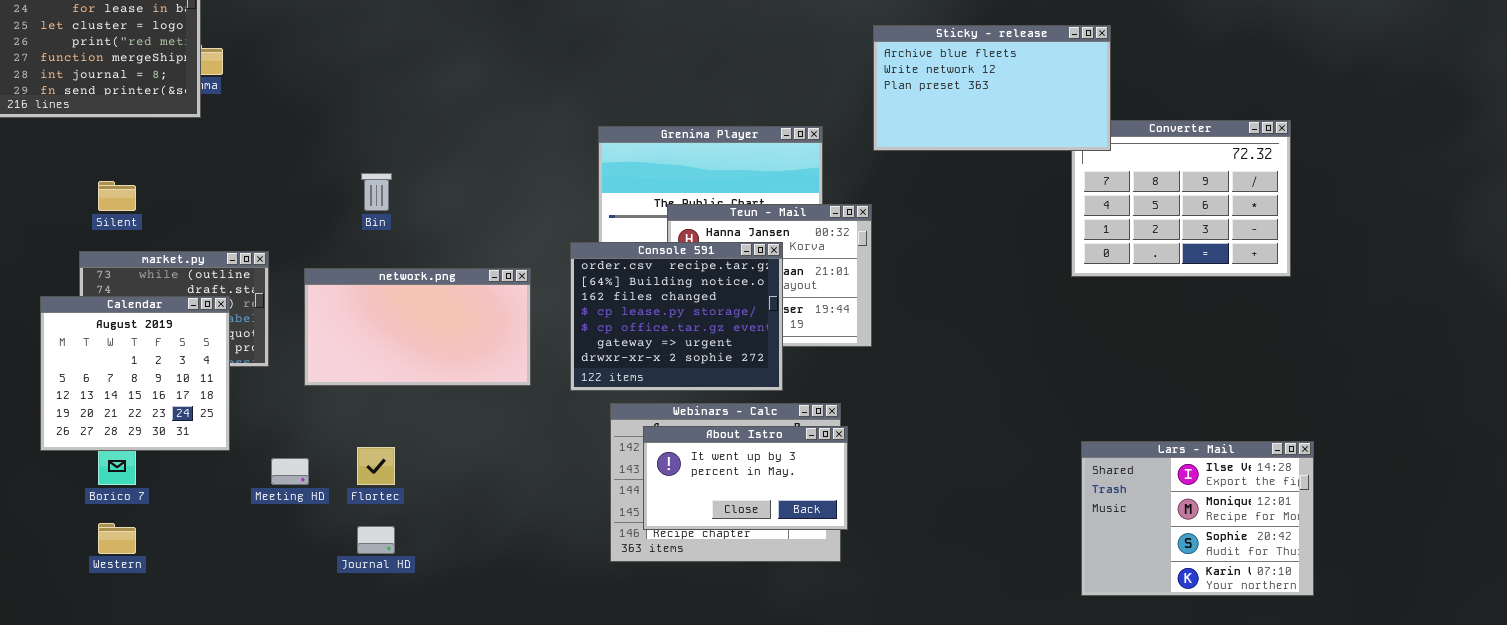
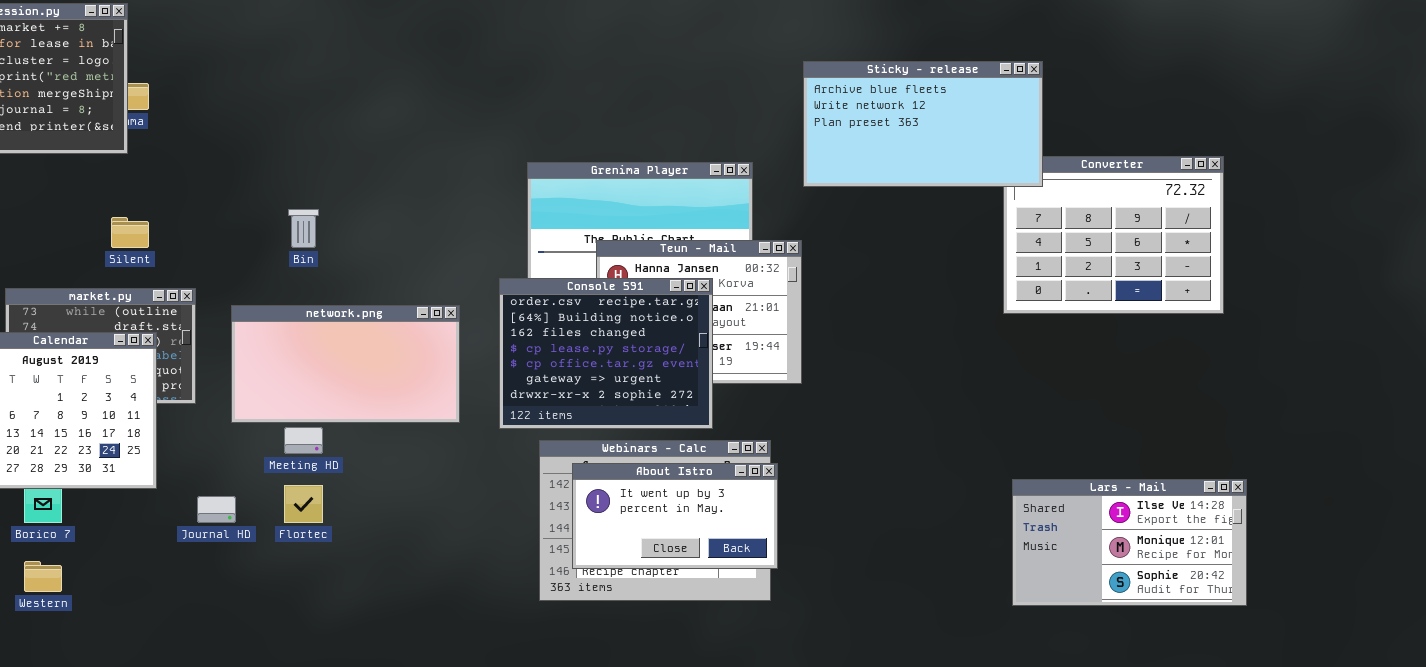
Silent: [98,181,136,211] -> [111,217,149,248], moved
Lars - Mail: [1081,441,1314,596] -> [1012,479,1247,606], resized
Meeting HD: [271,458,309,485] -> [284,427,323,454], moved
Journal HD: [357,526,395,554] -> [197,496,236,523], moved

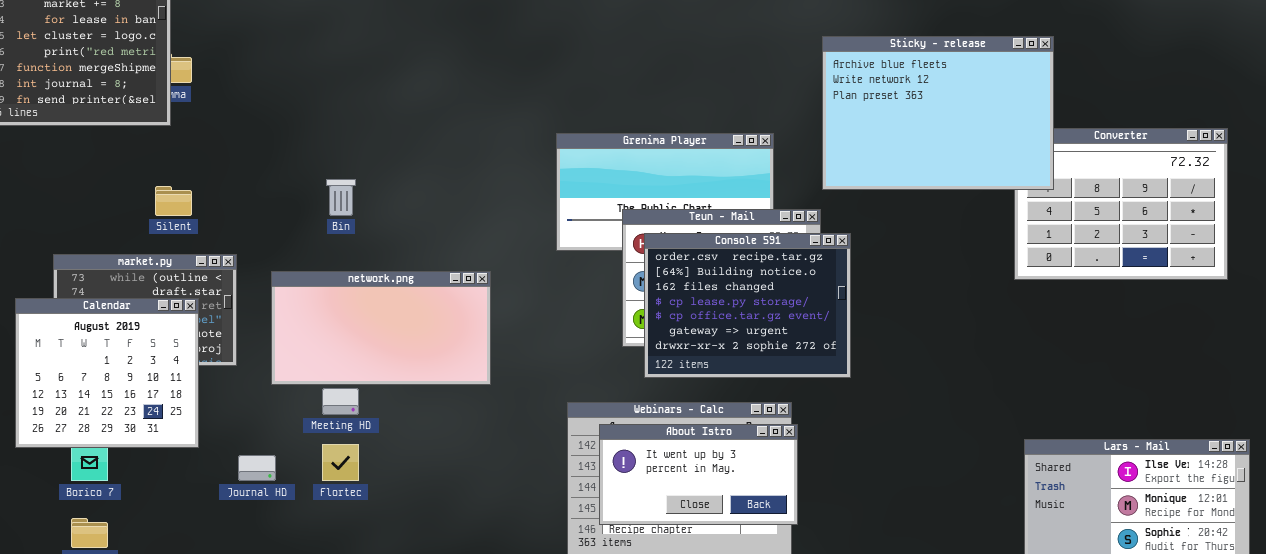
Sticky - release: [803,61,1043,187] -> [822,36,1054,190], resized
Console 591: [499,278,713,429] -> [644,233,851,378], moved

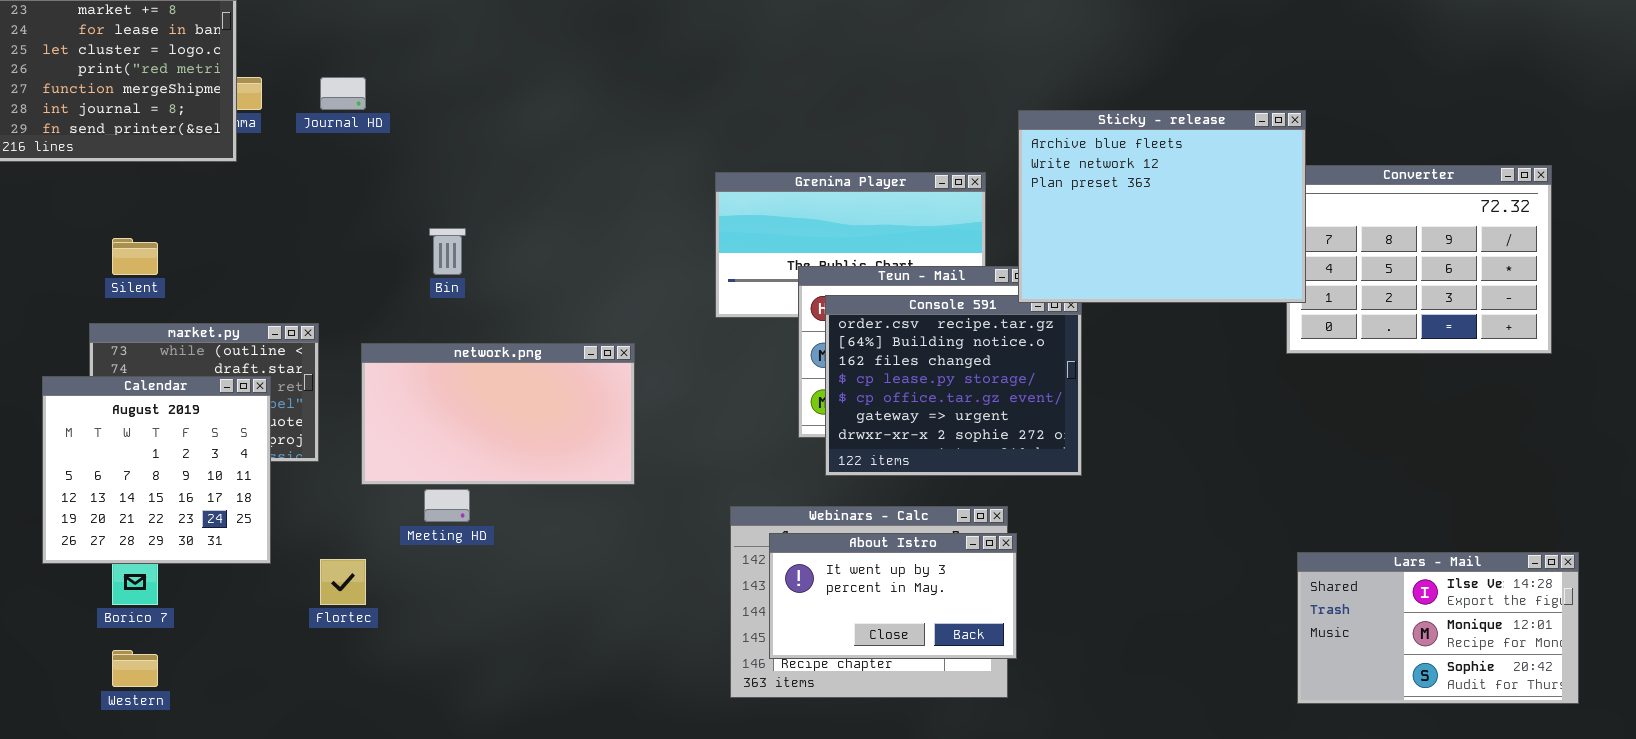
Sticky - release: [822,36,1054,190] -> [1018,110,1306,303], moved
Silent: [155,186,192,216] -> [112,238,158,275], moved
Flortec: [322,444,359,481] -> [320,559,366,605], moved
Journal HD: [238,455,276,481] -> [320,77,366,110], moved

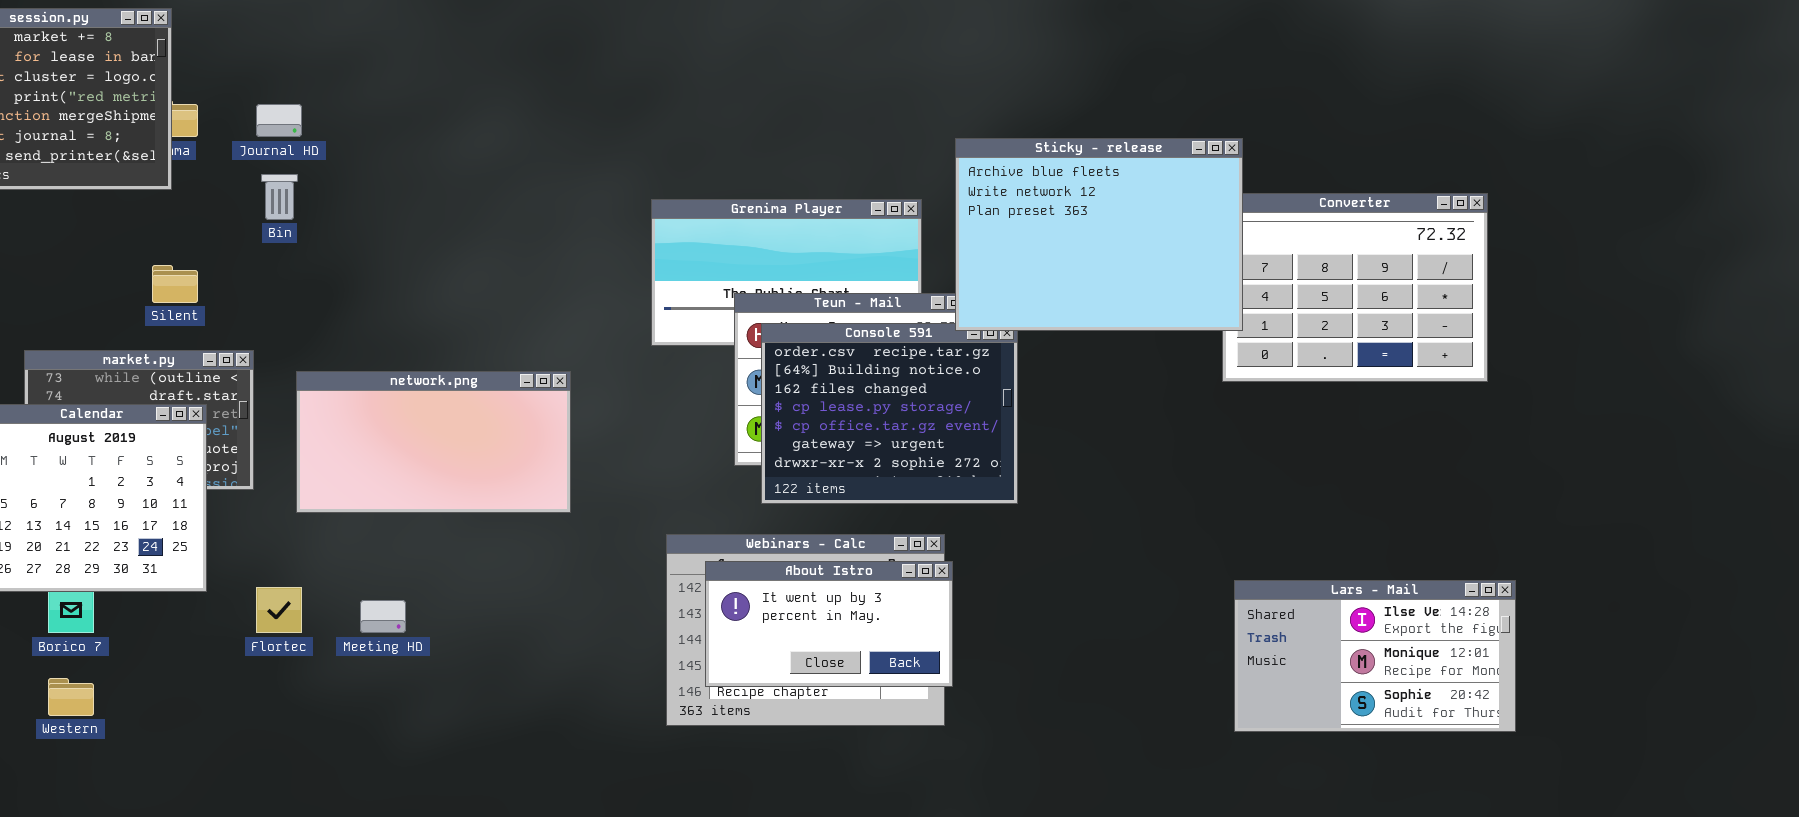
Bin: [429,228,466,275] -> [261,174,298,220], moved
Silent: [112,238,158,275] -> [152,265,198,303], moved
Meeting HD: [424,489,470,522] -> [360,600,406,633], moved

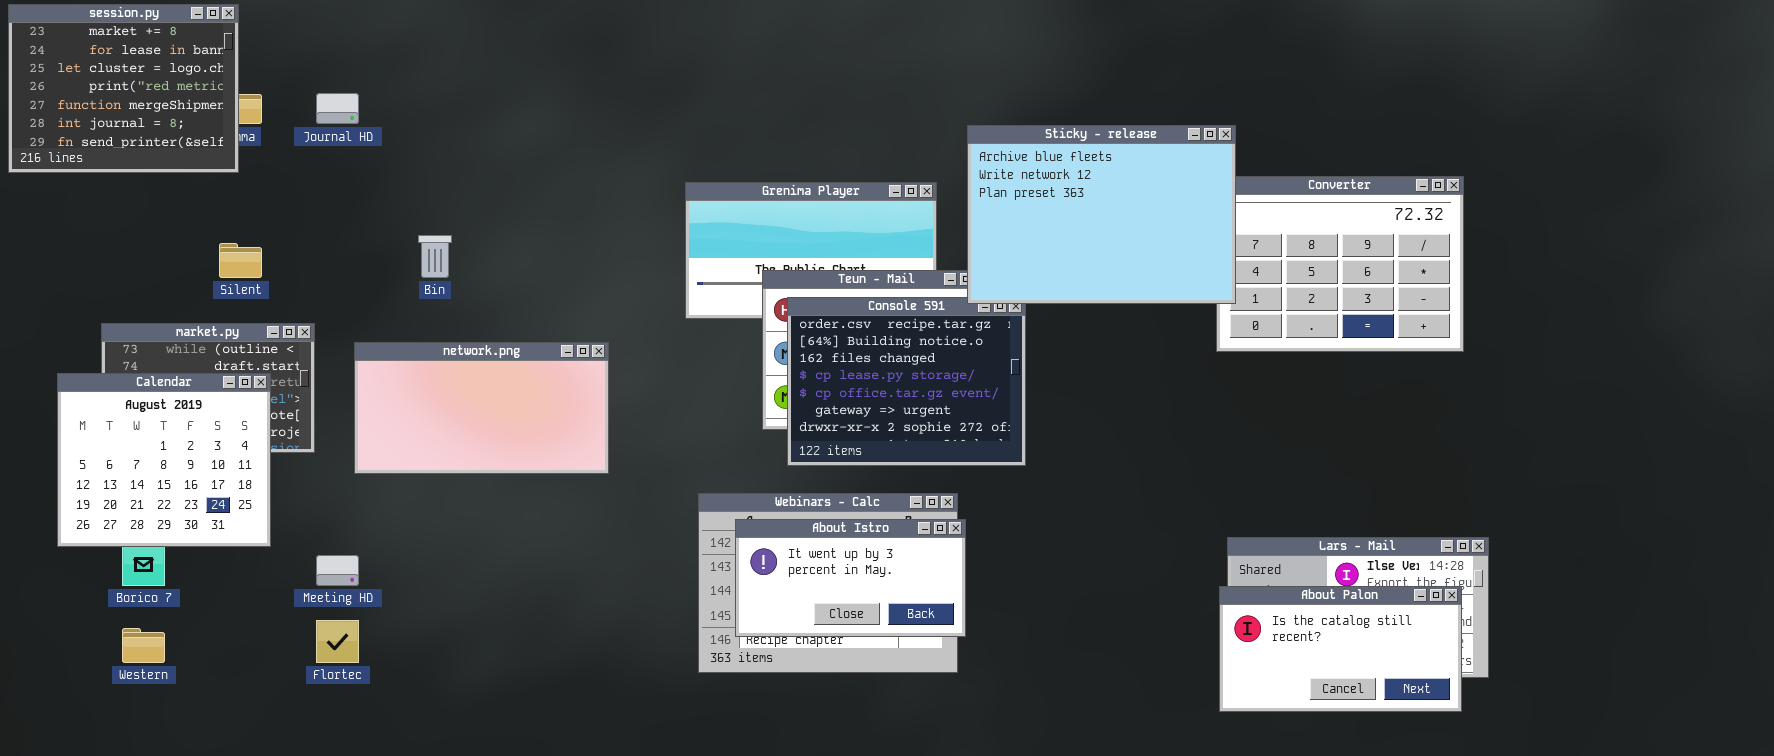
Bin: [261,174,298,220] -> [418,235,452,278], moved
Flortec: [256,587,302,633] -> [316,620,359,663], moved
Meeting HD: [360,600,406,633] -> [316,555,359,586], moved
About Palon: none -> [1219,586,1462,712], opened

